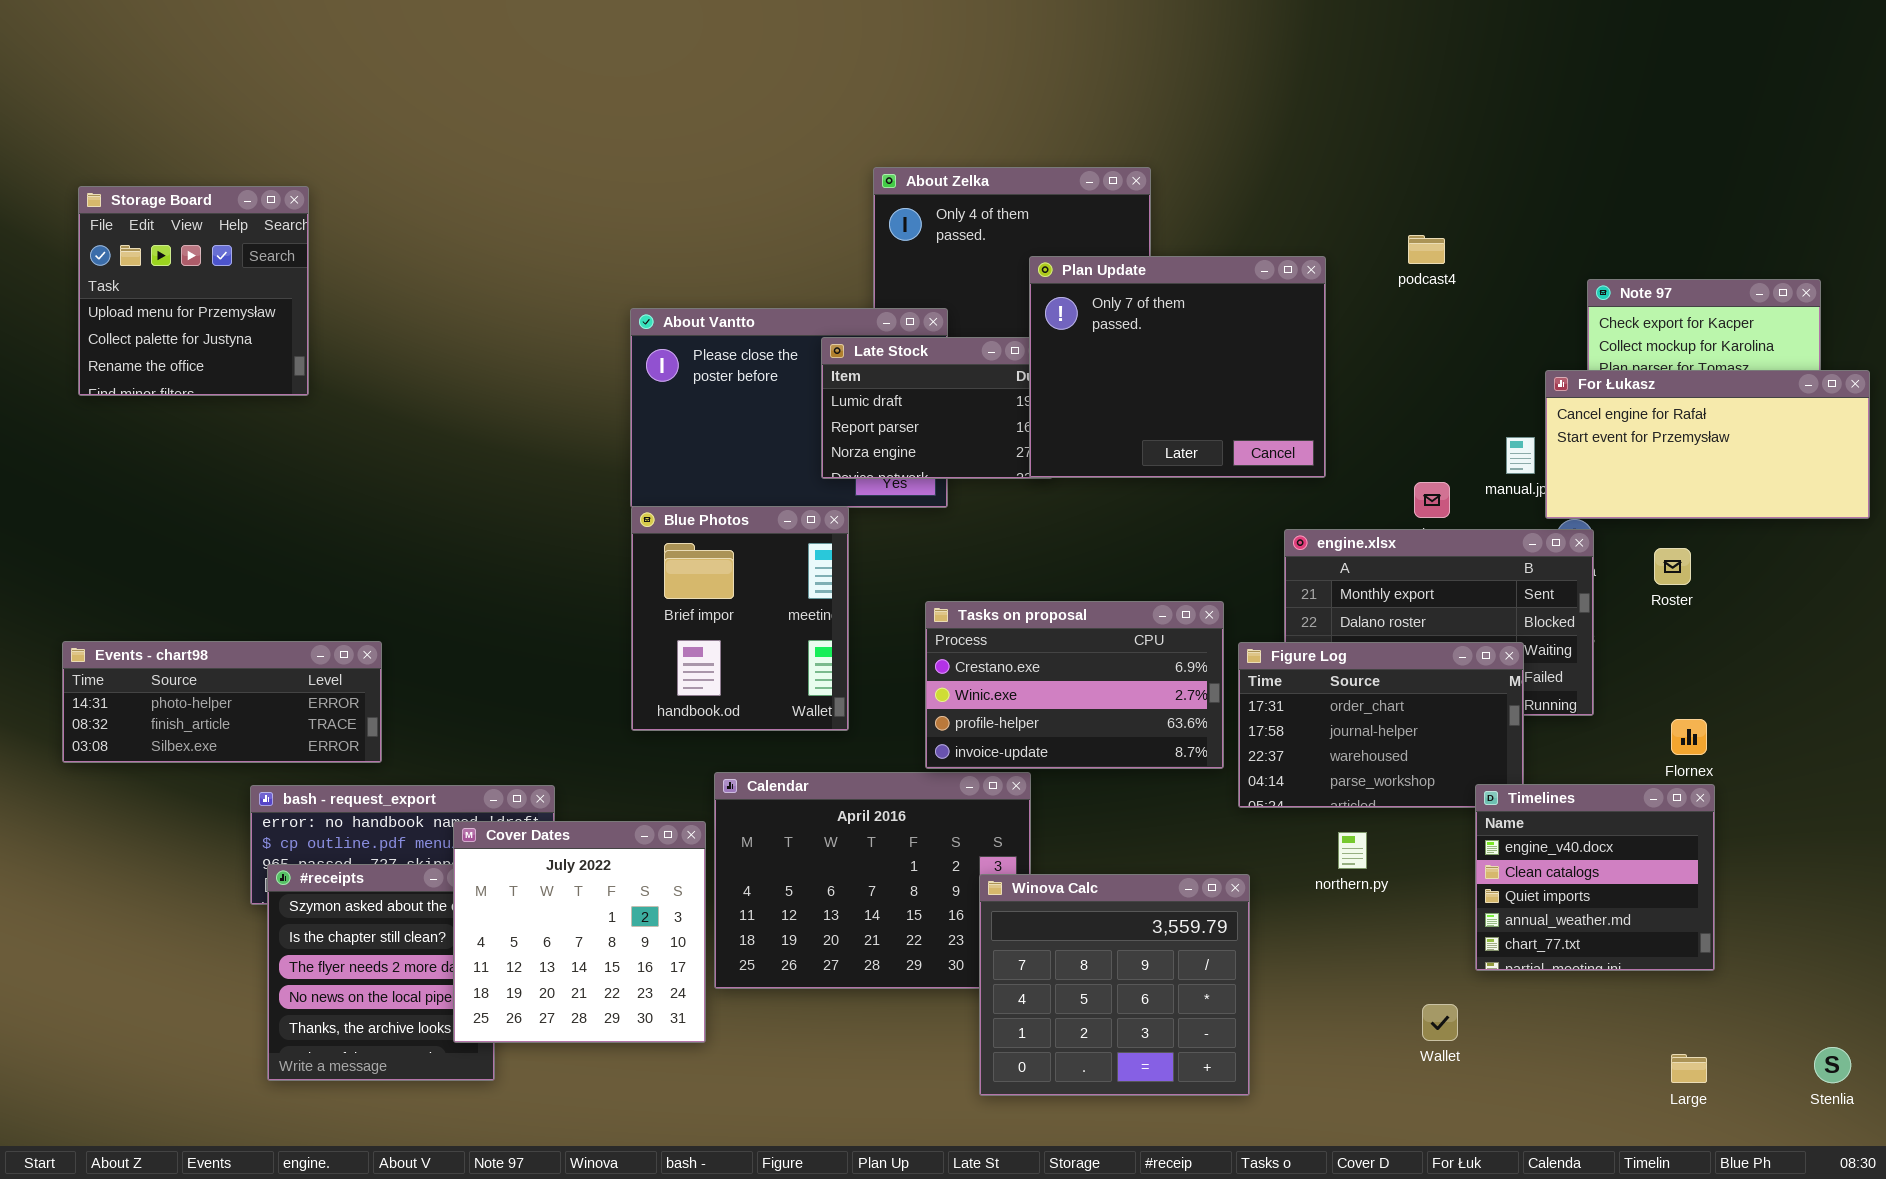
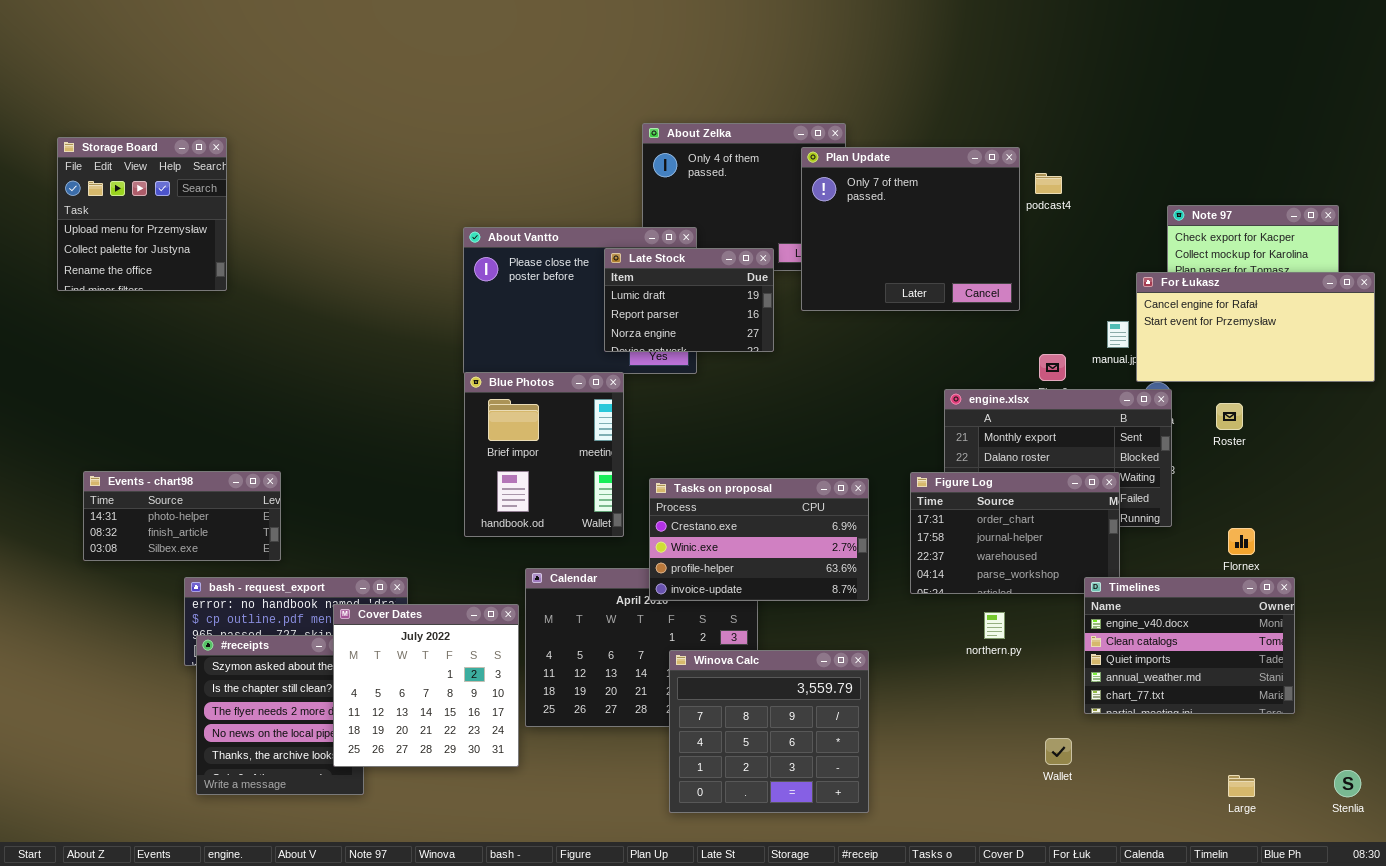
Plan Update: [1029,256,1326,478] -> [801,147,1020,311], moved
Tasks on proposal: [925,601,1224,769] -> [649,478,869,601], moved
Events - chart98: [62,641,382,763] -> [83,471,281,561], resized
Timelines: [1475,784,1715,971] -> [1084,577,1295,714], resized
Winova Calc: [979,874,1250,1096] -> [669,650,869,813], moved

